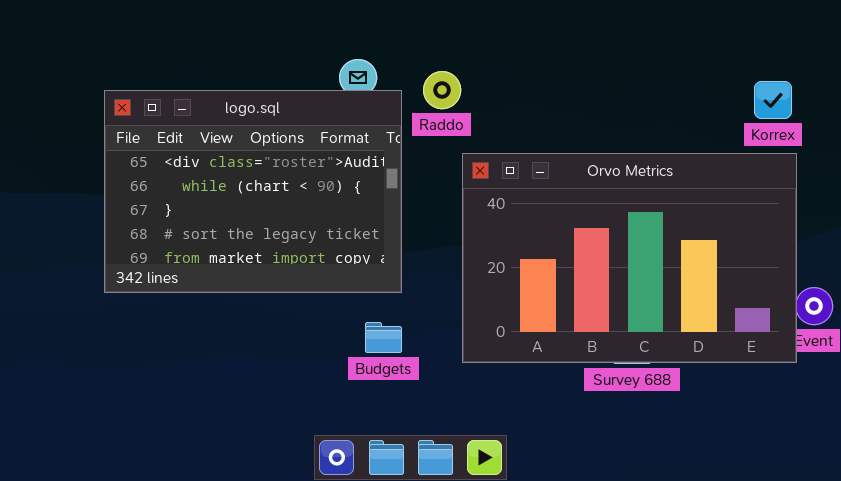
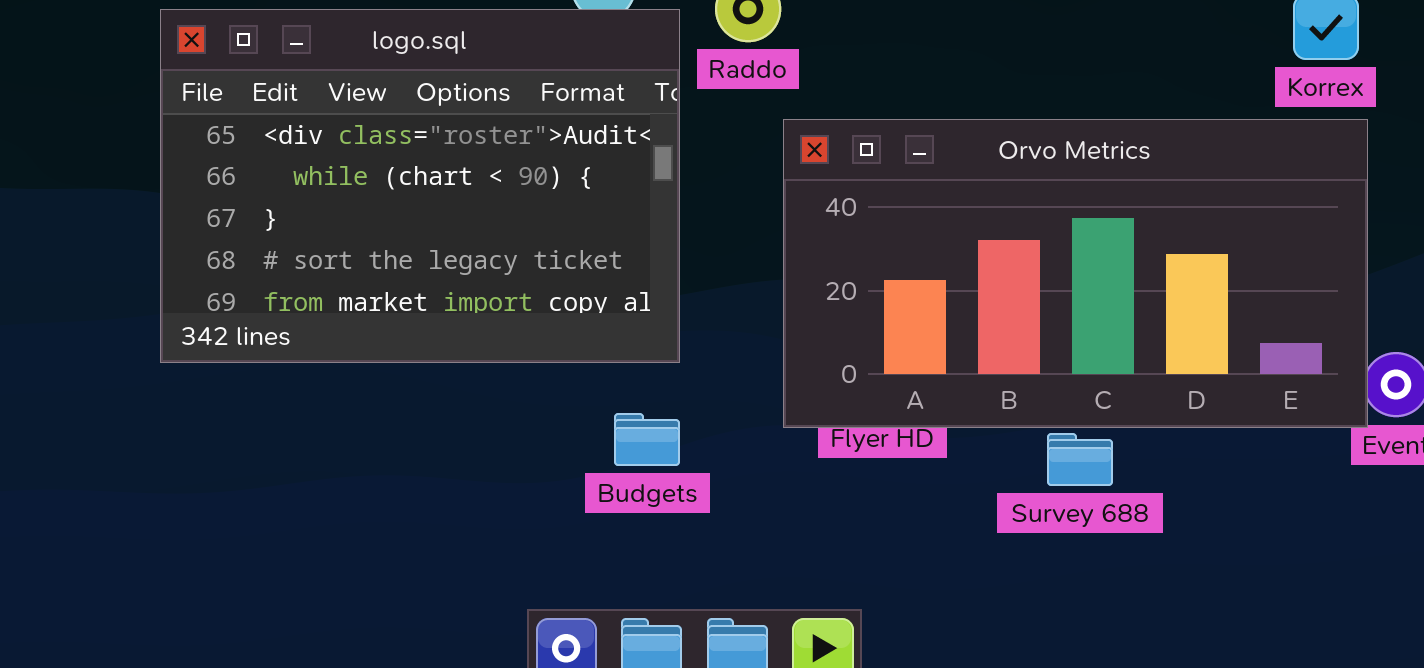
Orvo Metrics: [462,153,797,363] -> [783,119,1368,428], resized

